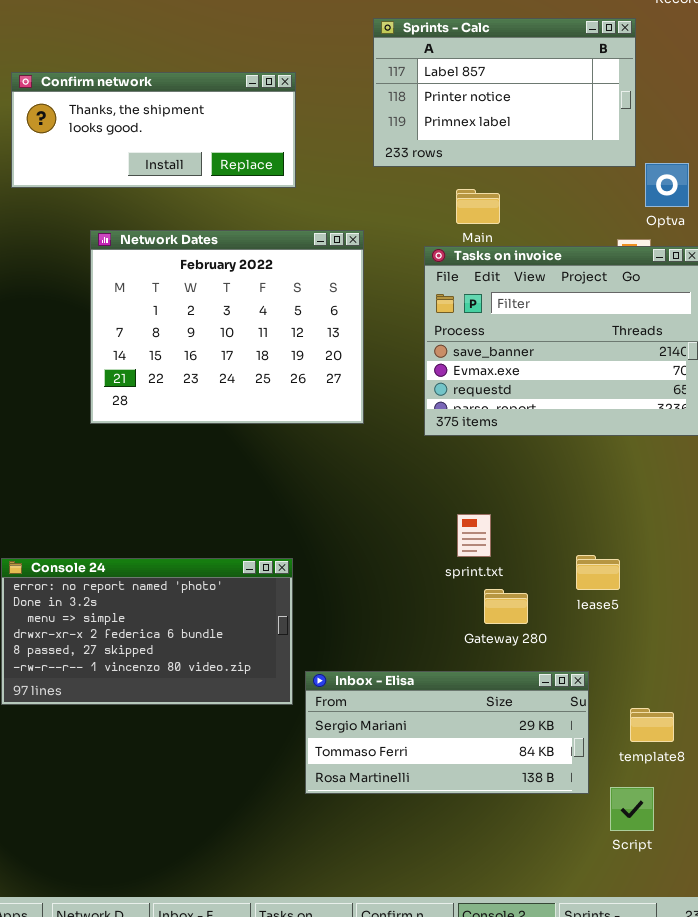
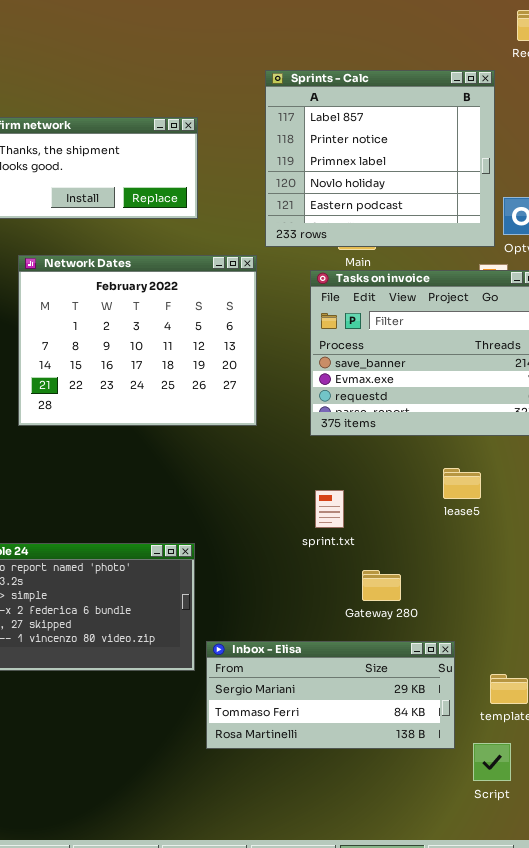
Sprints - Calc: [373,18,636,167] -> [265,70,495,247], resized
sprint.txt: [457,514,491,557] -> [315,490,344,528], moved
lease5: [576,555,620,590] -> [443,468,481,499], moved

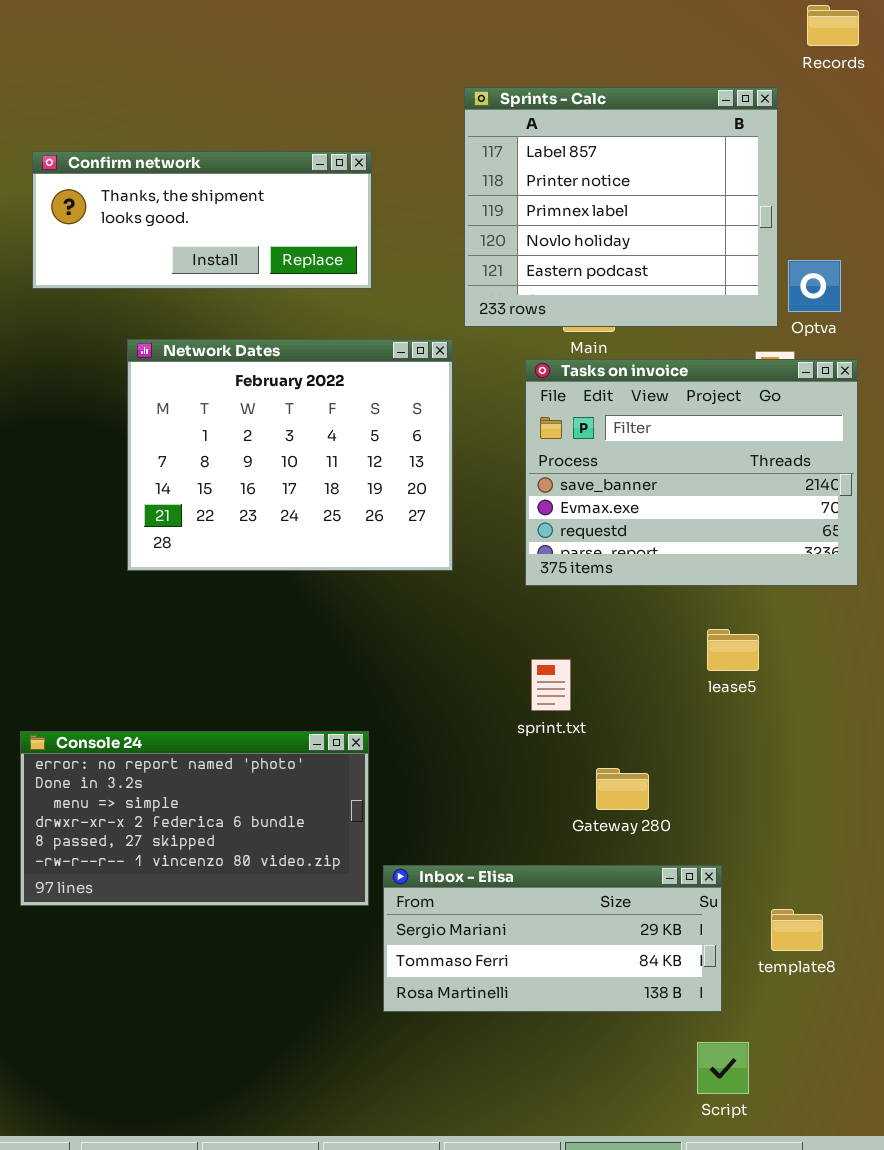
Script: [473,743,511,781] -> [697,1042,749,1094], moved

